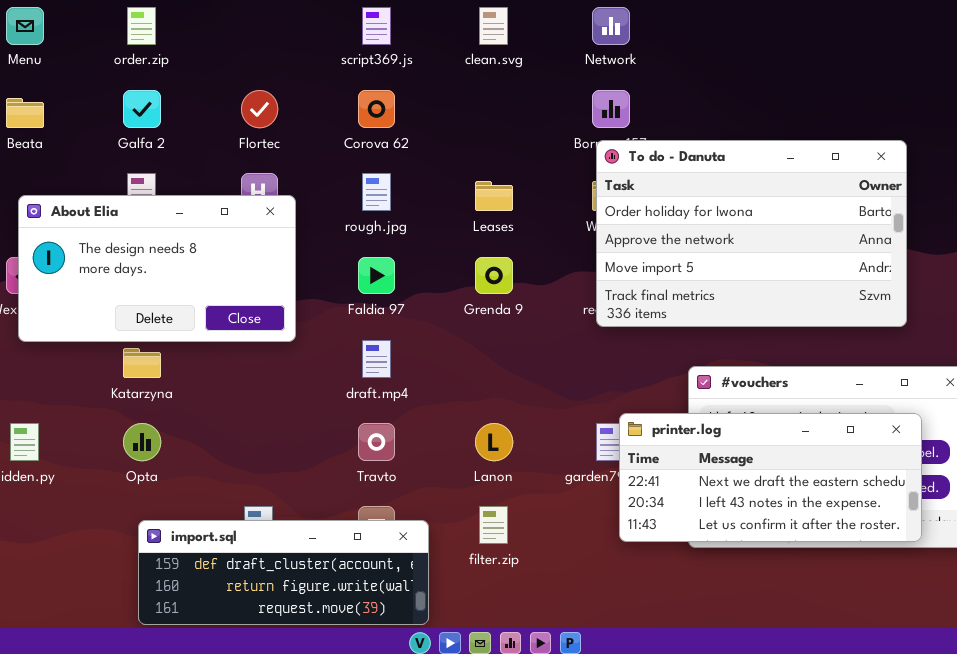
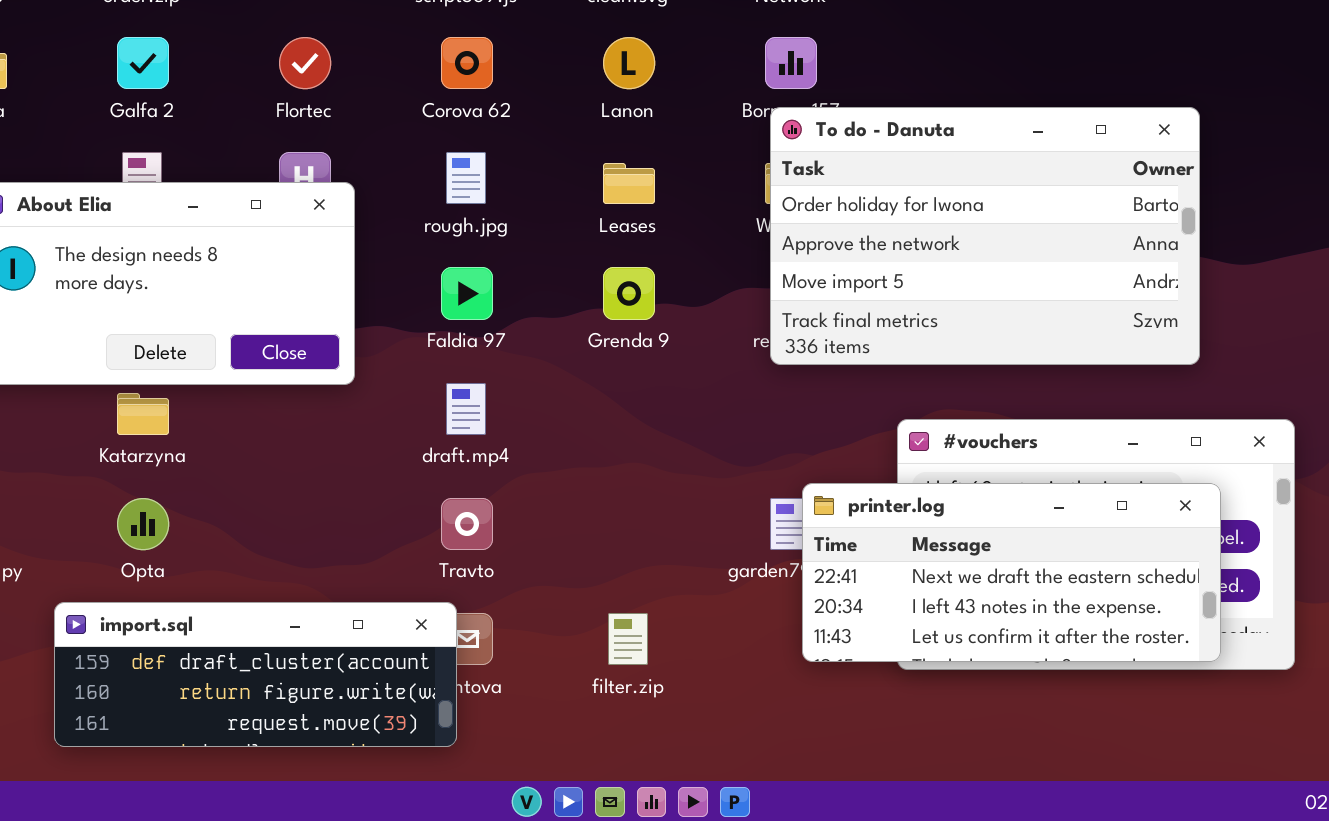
Lanon: [475,423,513,461] -> [603,37,655,89], moved
import.sql: [138,520,429,625] -> [54,602,457,747], moved

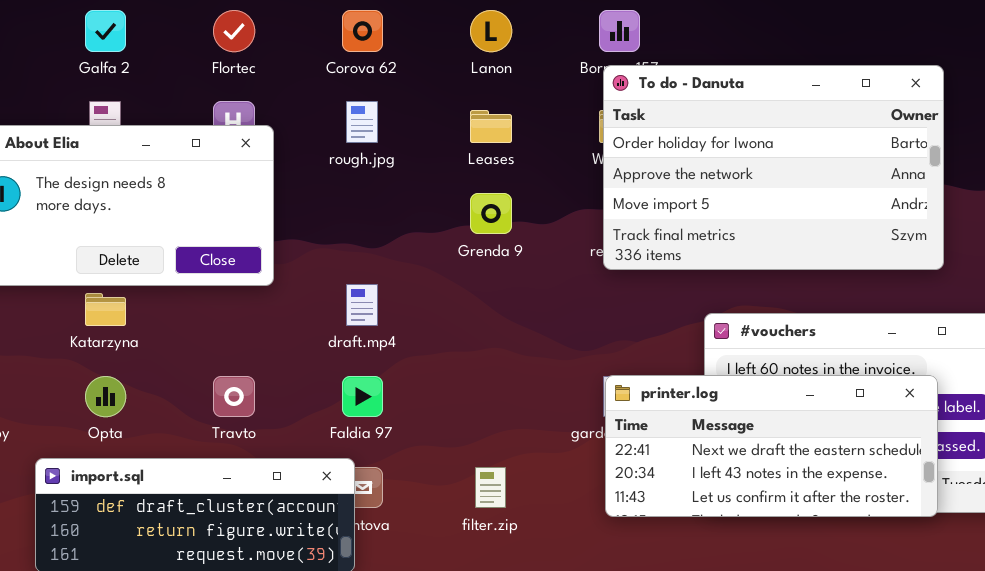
Faldia 97: [441,267,493,320] -> [342,376,383,417], moved
printer.log: [802,483,1221,662] -> [605,375,938,517], moved
Travto: [441,498,493,550] -> [213,376,255,417], moved

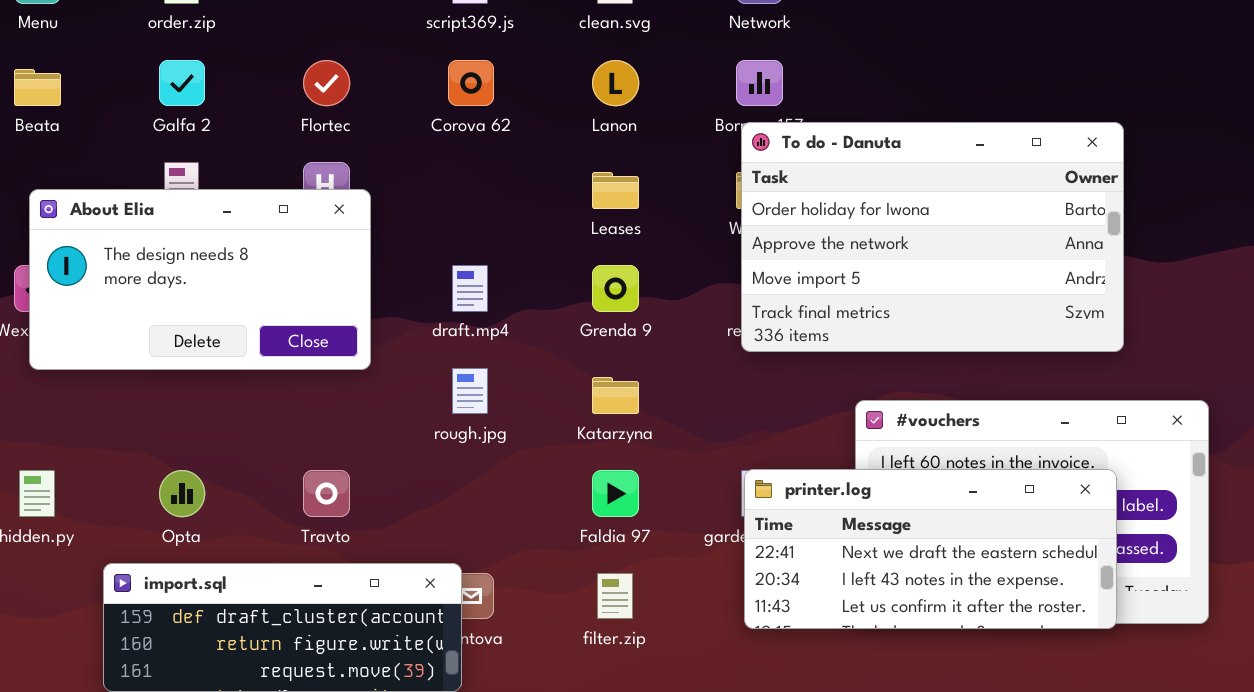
rough.jpg: [346,101,378,143] -> [452,368,488,414], moved
draft.mp4: [346,284,378,326] -> [452,265,488,312], moved
Katarzyna: [85,293,126,326] -> [592,377,639,414], moved
Faldia 97: [342,376,383,417] -> [592,470,639,517], moved

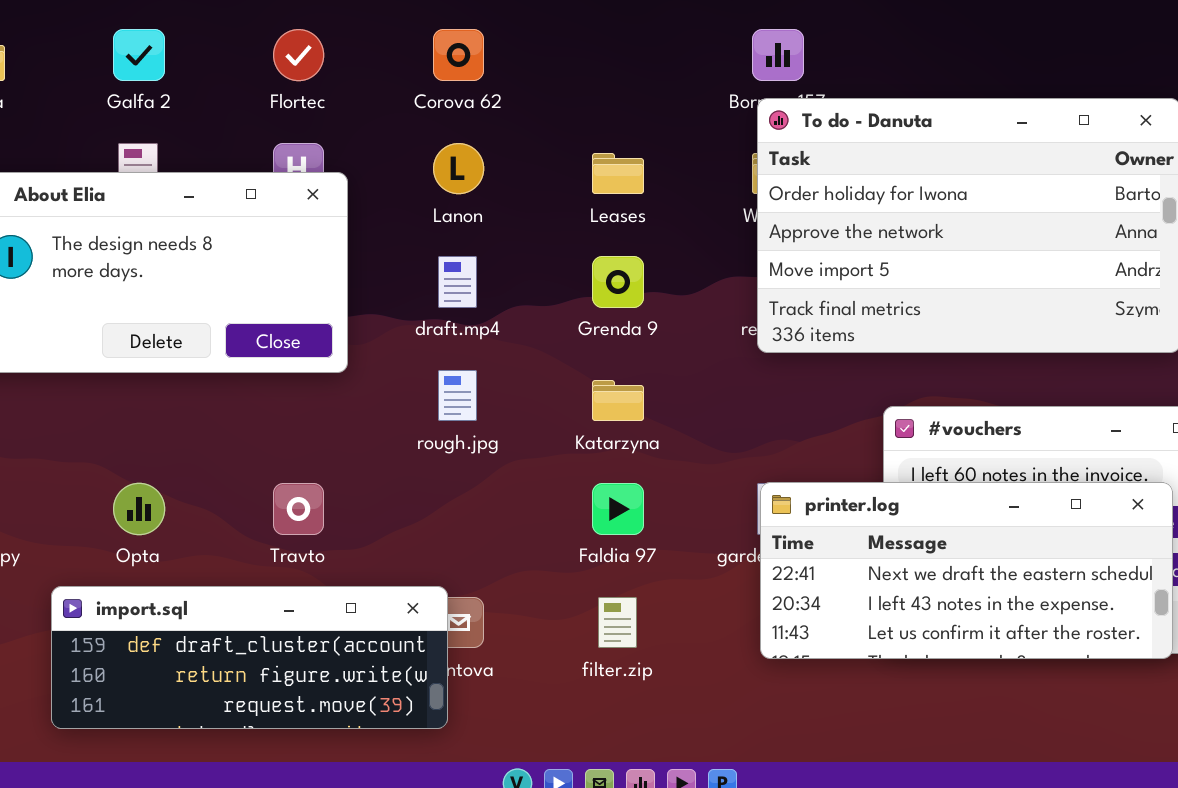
Lanon: [592,60,639,106] -> [433,143,484,194], moved

